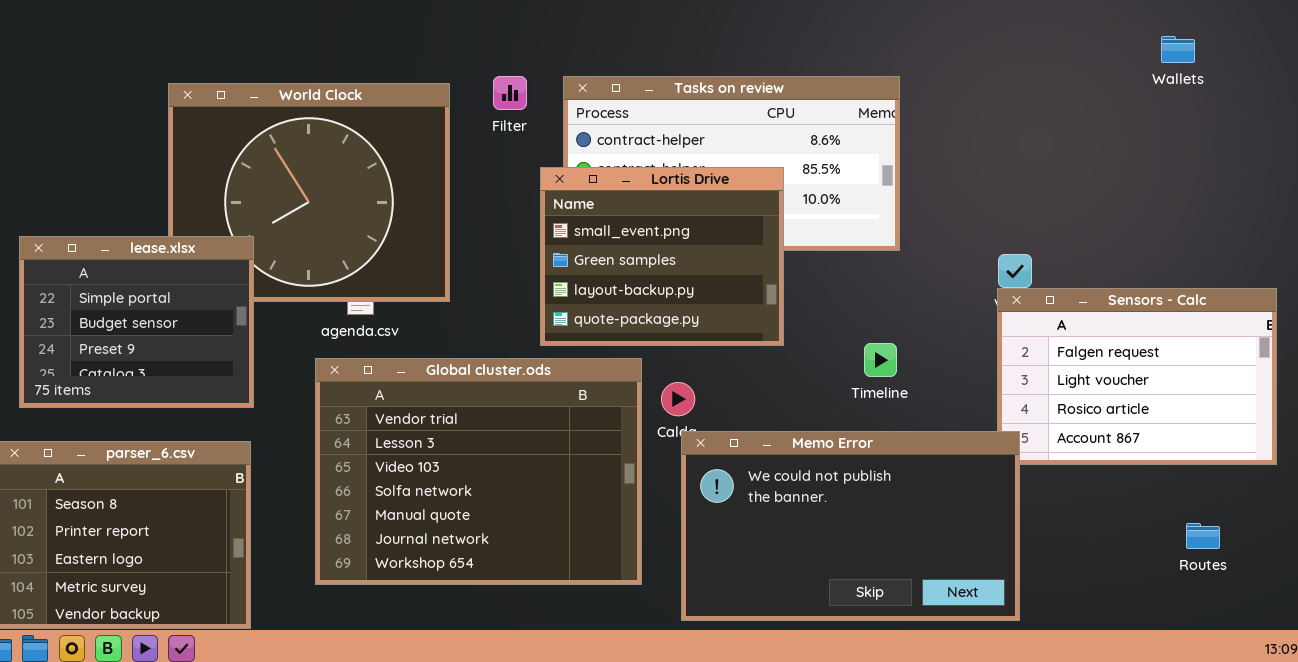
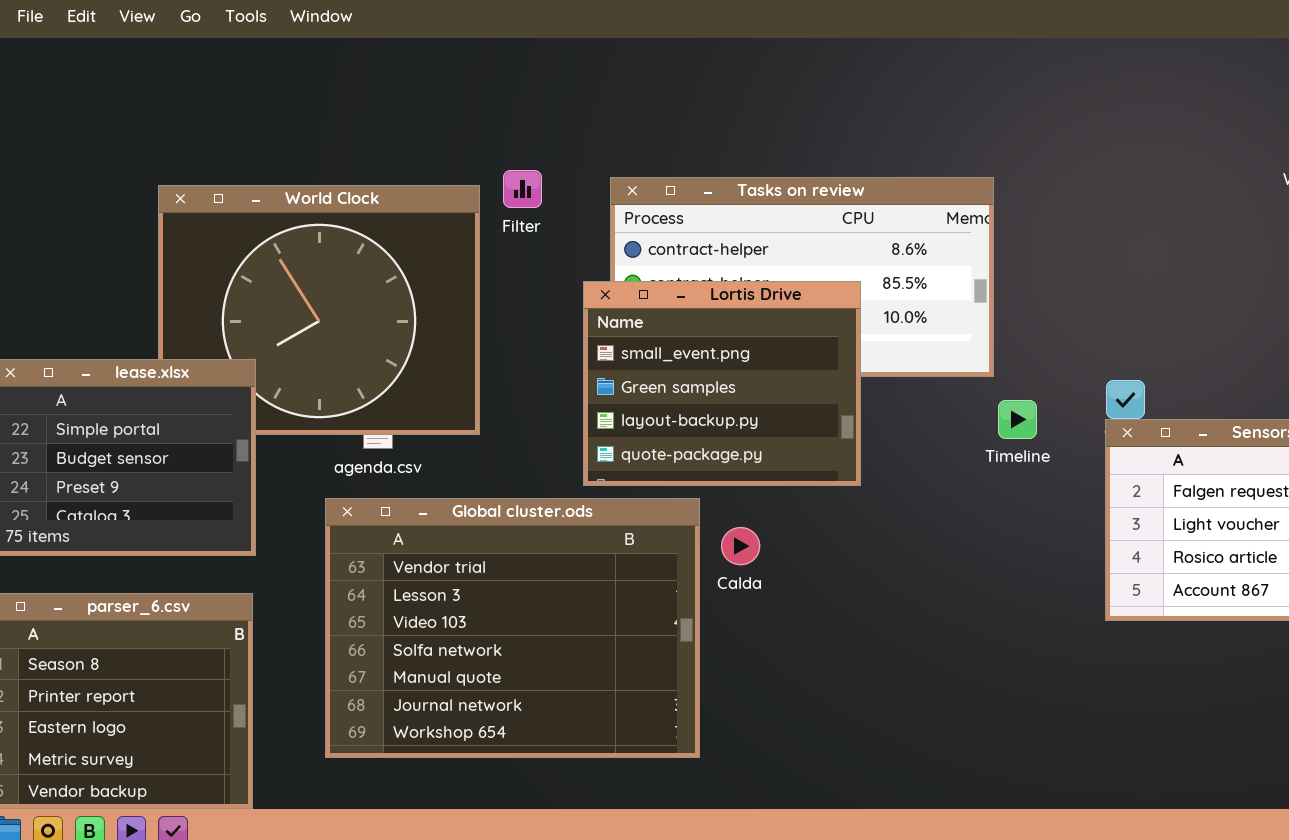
Filter: [493,76,527,110] -> [503,170,542,208], moved
Timeline: [864,343,897,377] -> [998,400,1037,439], moved
Memo Error: [681,431,1020,621] -> none, closed

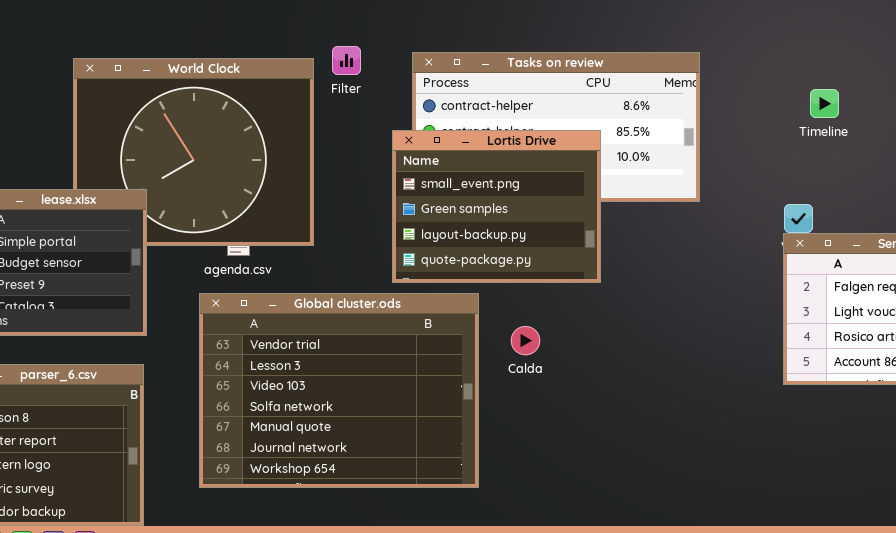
Timeline: [998,400,1037,439] -> [810,89,839,118], moved
Calda: [721,527,760,565] -> [511,326,540,355], moved

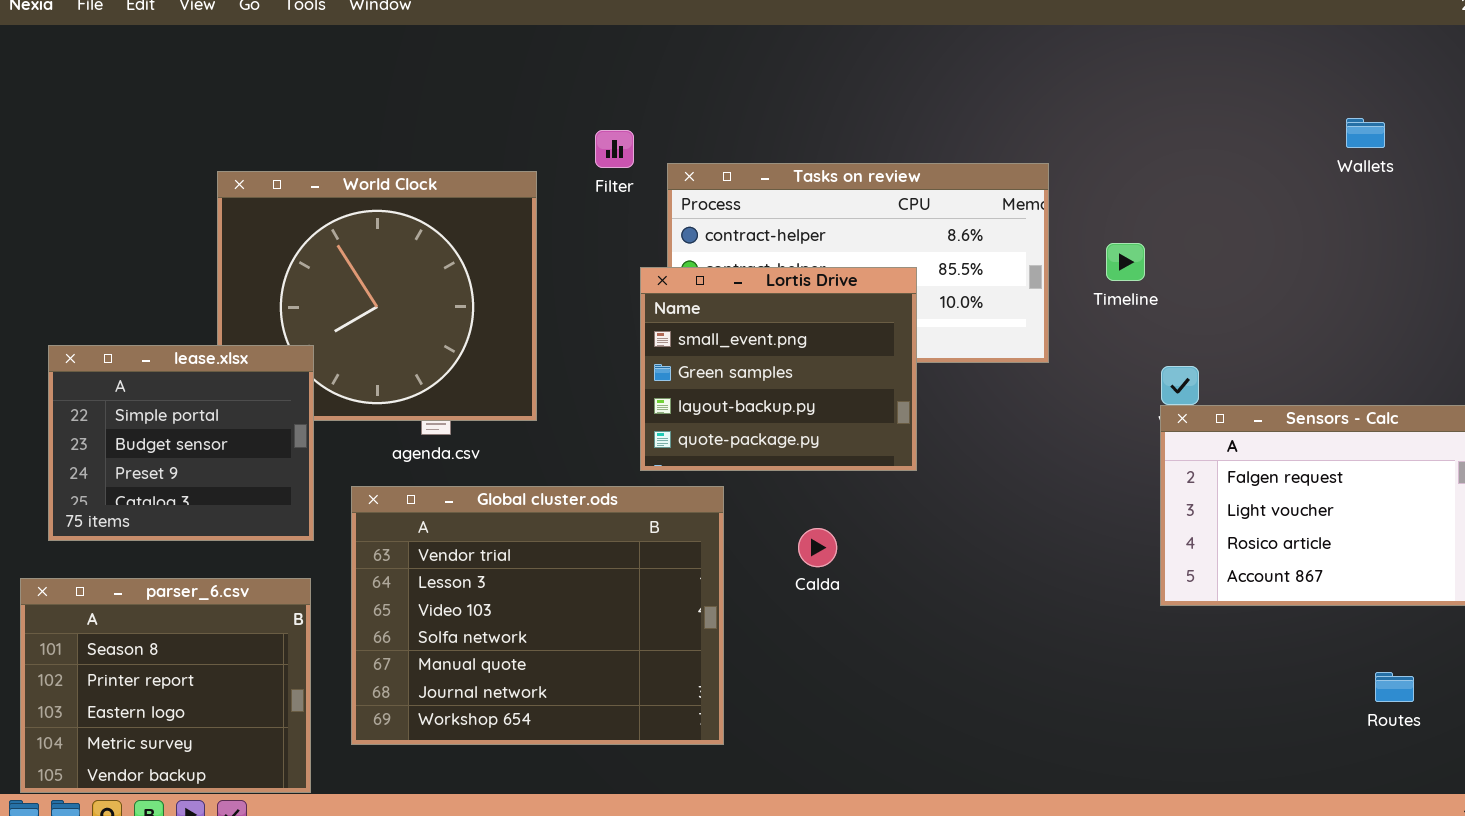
Filter: [332,46,361,75] -> [595,130,634,168], moved
Timeline: [810,89,839,118] -> [1106,243,1145,281], moved
Global cluster.ods: [199,293,479,488] -> [351,486,724,745], moved

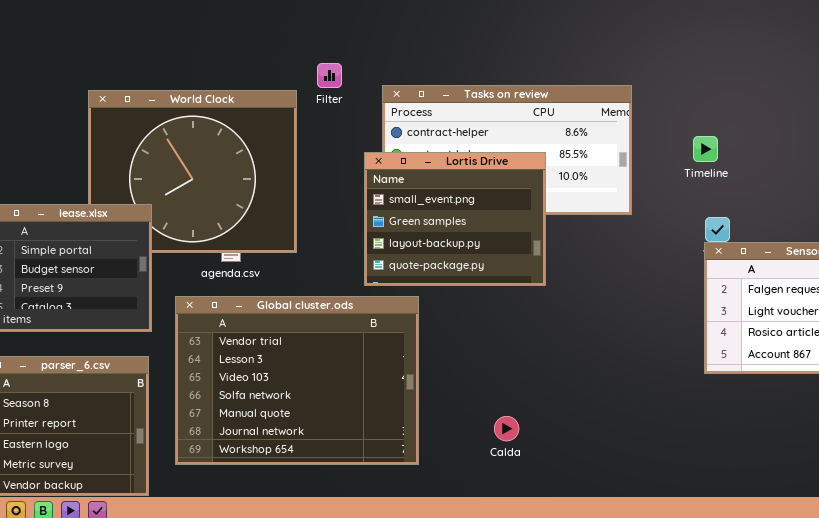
Filter: [595,130,634,168] -> [317,63,342,88], moved
Timeline: [1106,243,1145,281] -> [693,136,718,162], moved
Calda: [798,528,837,567] -> [494,416,519,441], moved

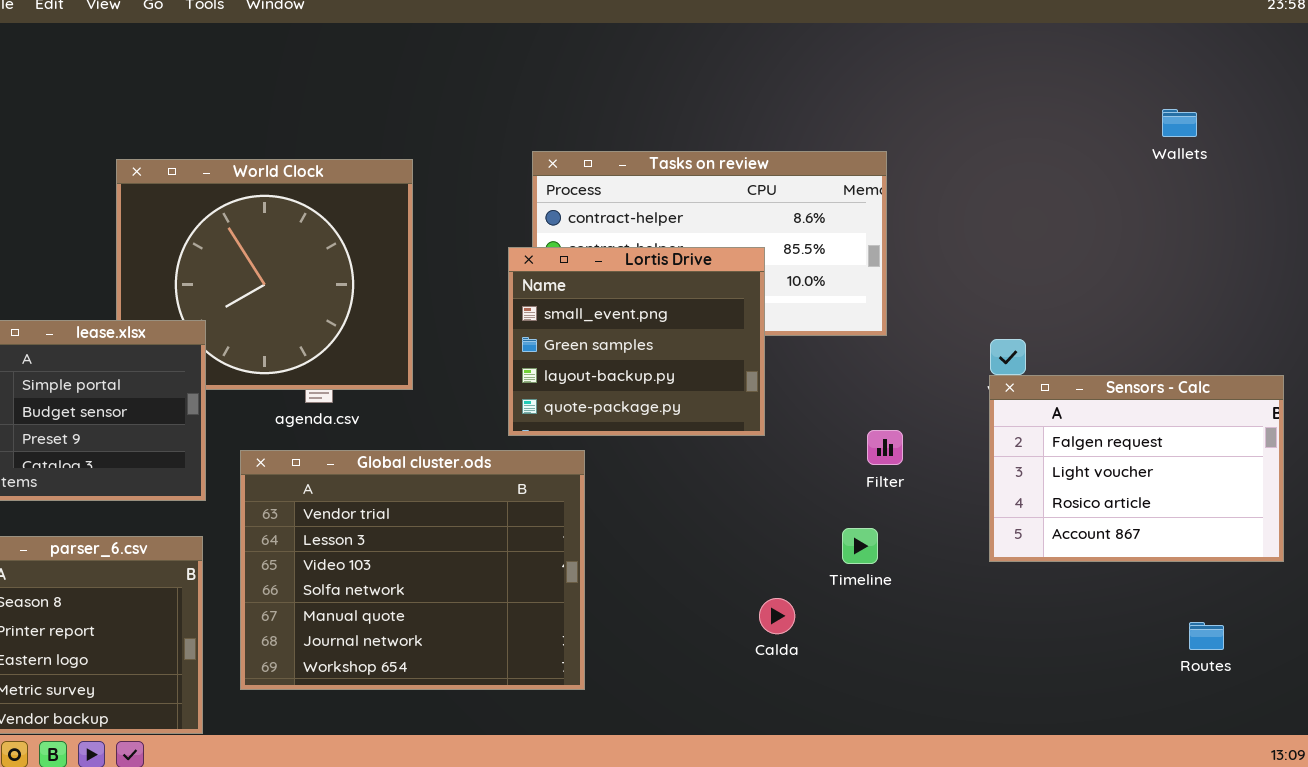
Filter: [317,63,342,88] -> [867,430,903,465], moved
Timeline: [693,136,718,162] -> [842,528,878,564], moved
Calda: [494,416,519,441] -> [759,598,795,634], moved

